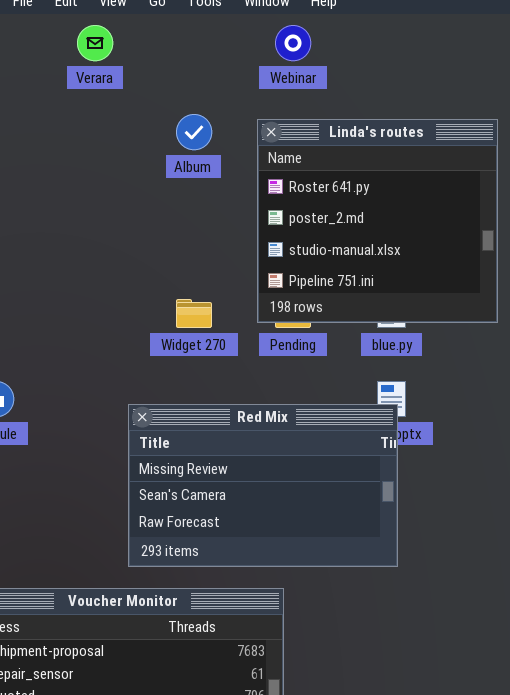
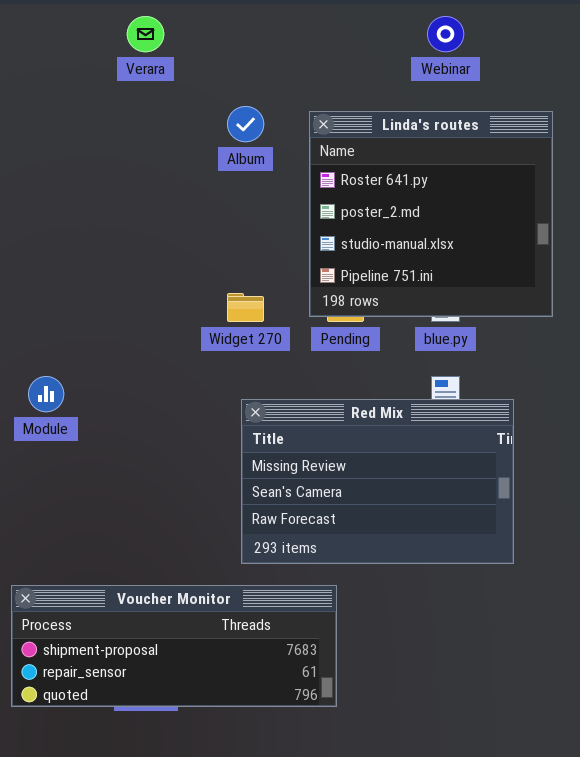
Webinar: [275,25,311,61] -> [427,16,464,52], moved
Red Mix: [128,404,398,567] -> [241,399,514,564], moved

